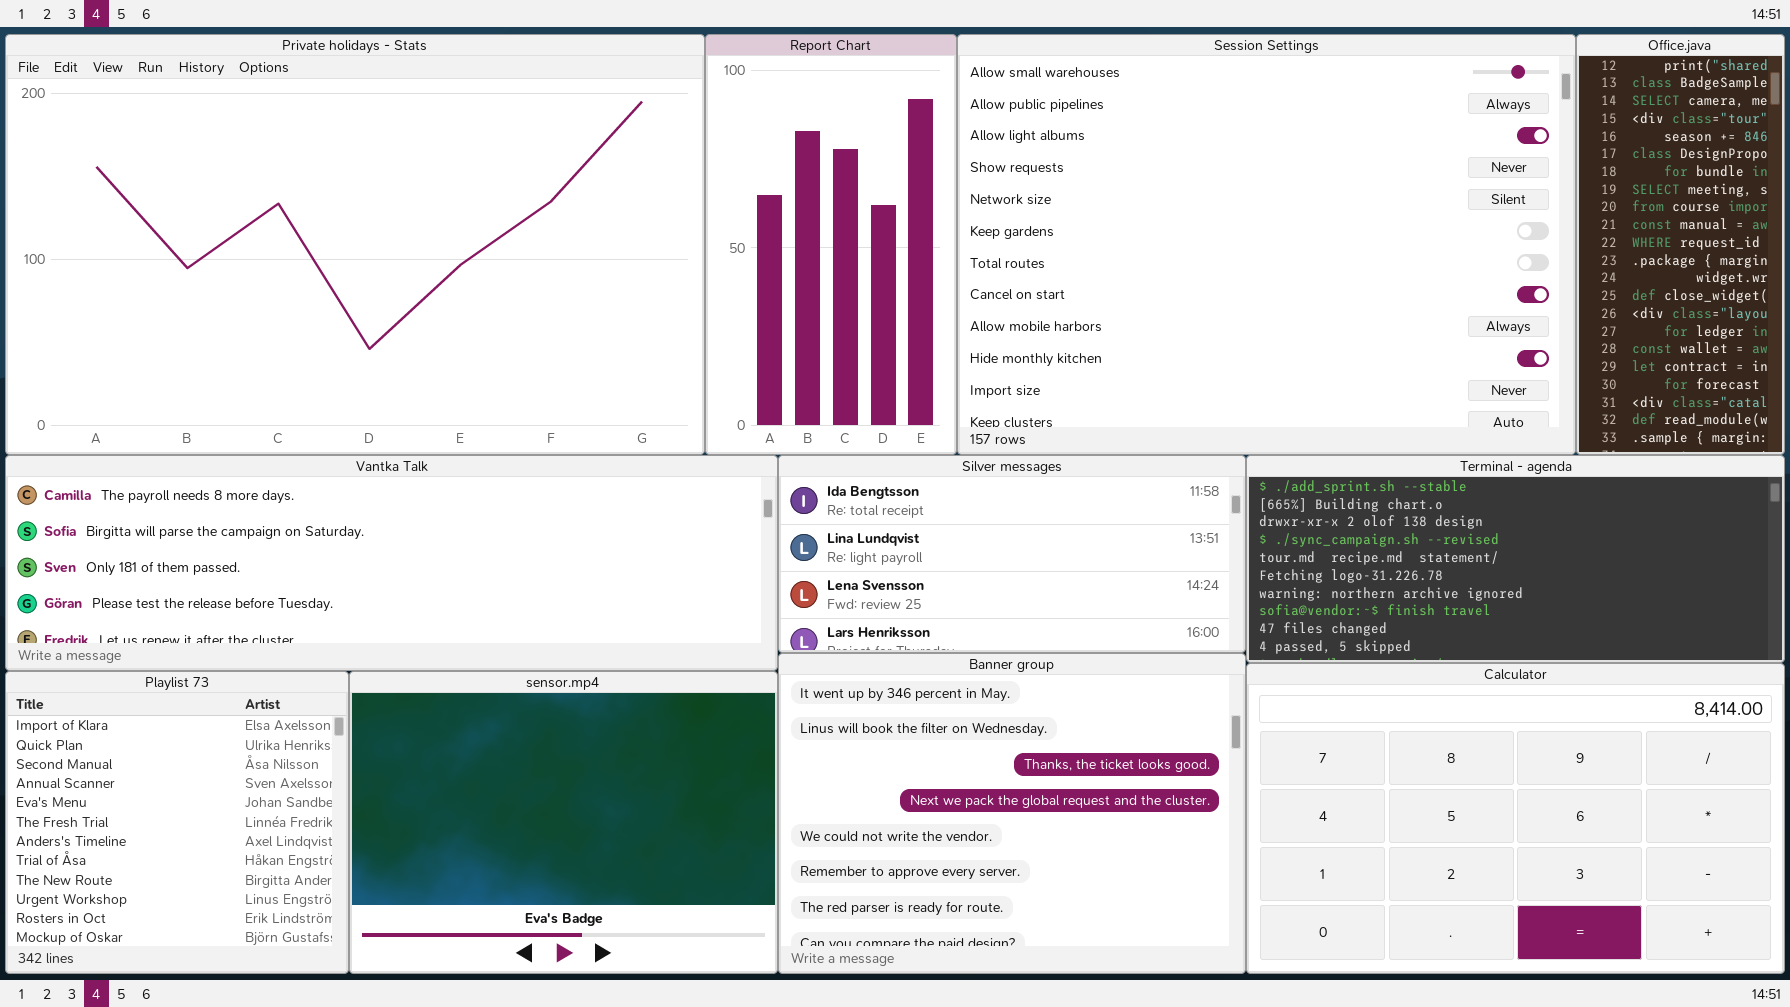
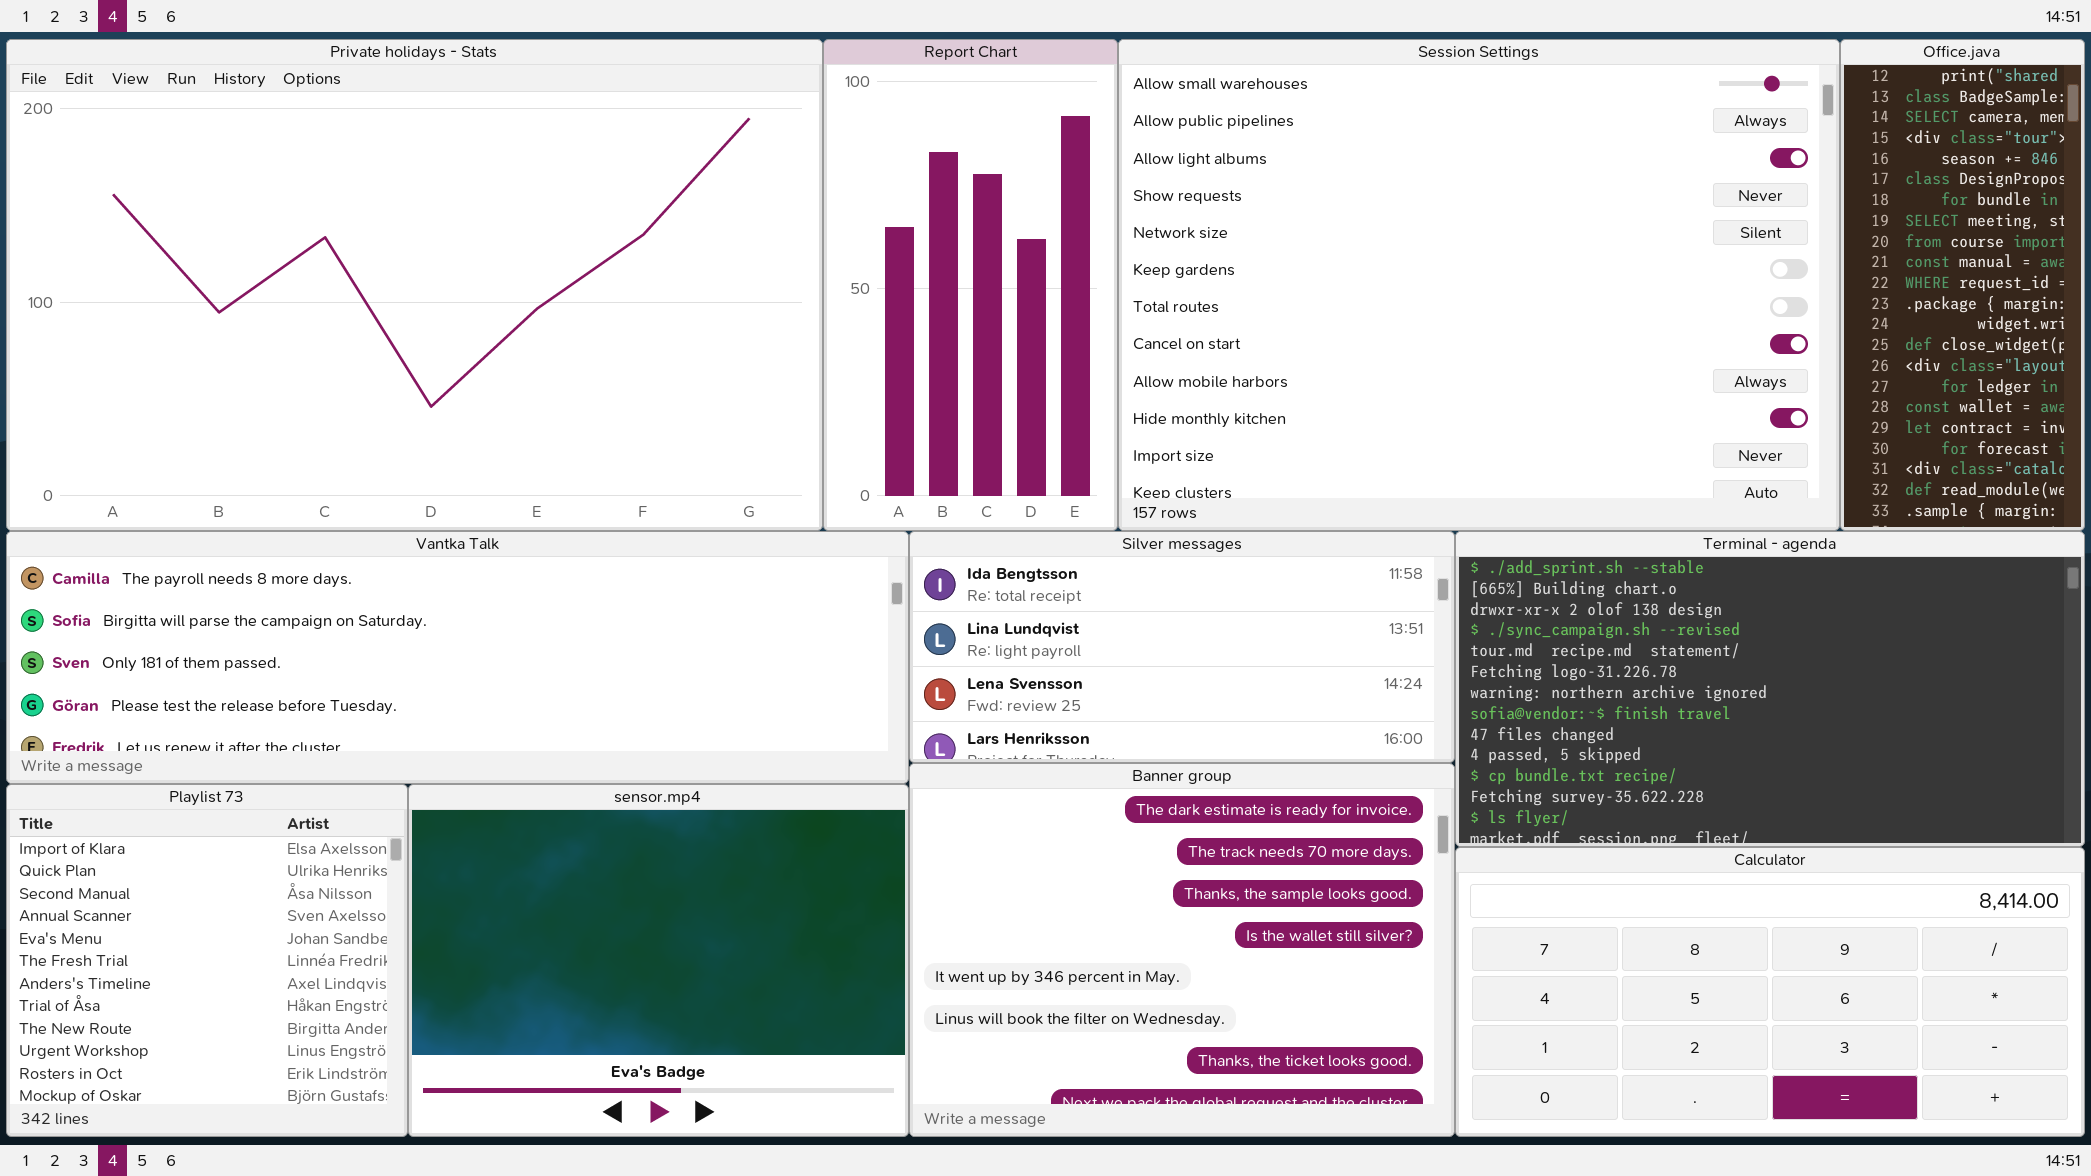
Terminal - agenda: [1246,455,1785,663] -> [1455,531,2085,847], resized
Banner group: [778,653,1246,974] -> [909,763,1455,1137], scrolled up 4 rows
Calculator: [1246,663,1785,974] -> [1455,847,2085,1137], resized

